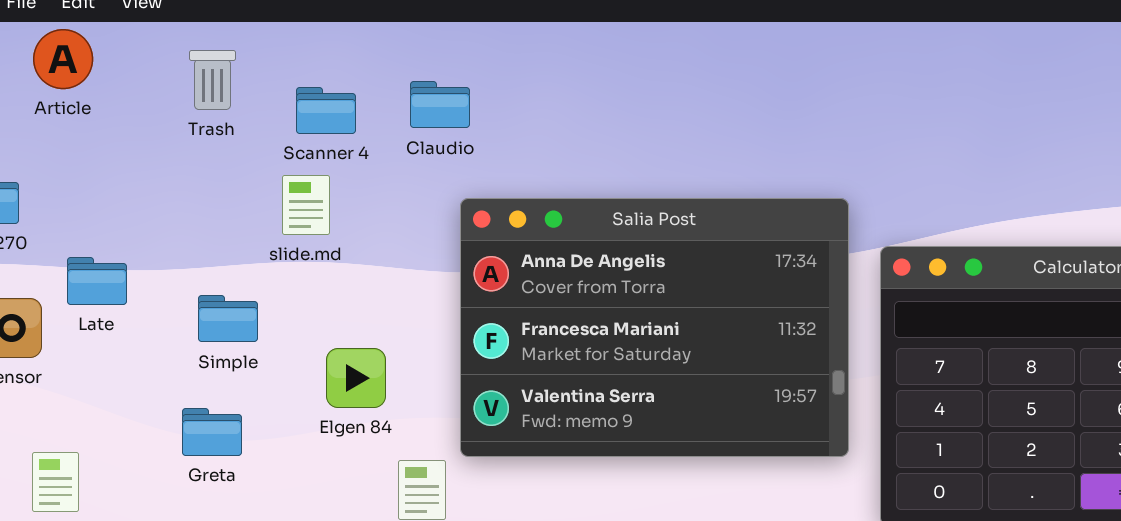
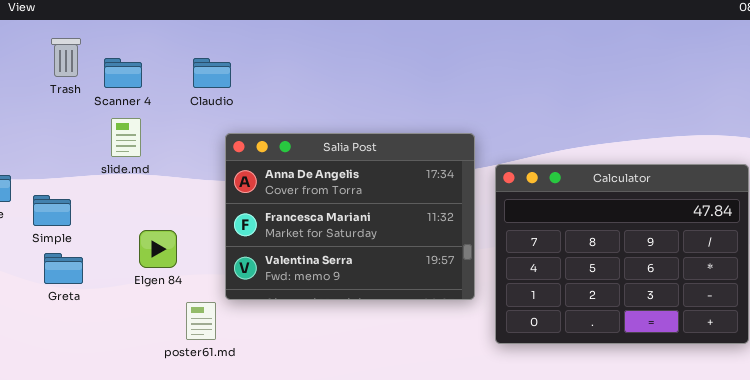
Scanner 4: [296,87,356,134] -> [104,58,142,88], moved
Simple: [198,295,258,342] -> [33,195,71,226], moved
Greta: [182,408,242,456] -> [44,253,83,284], moved

